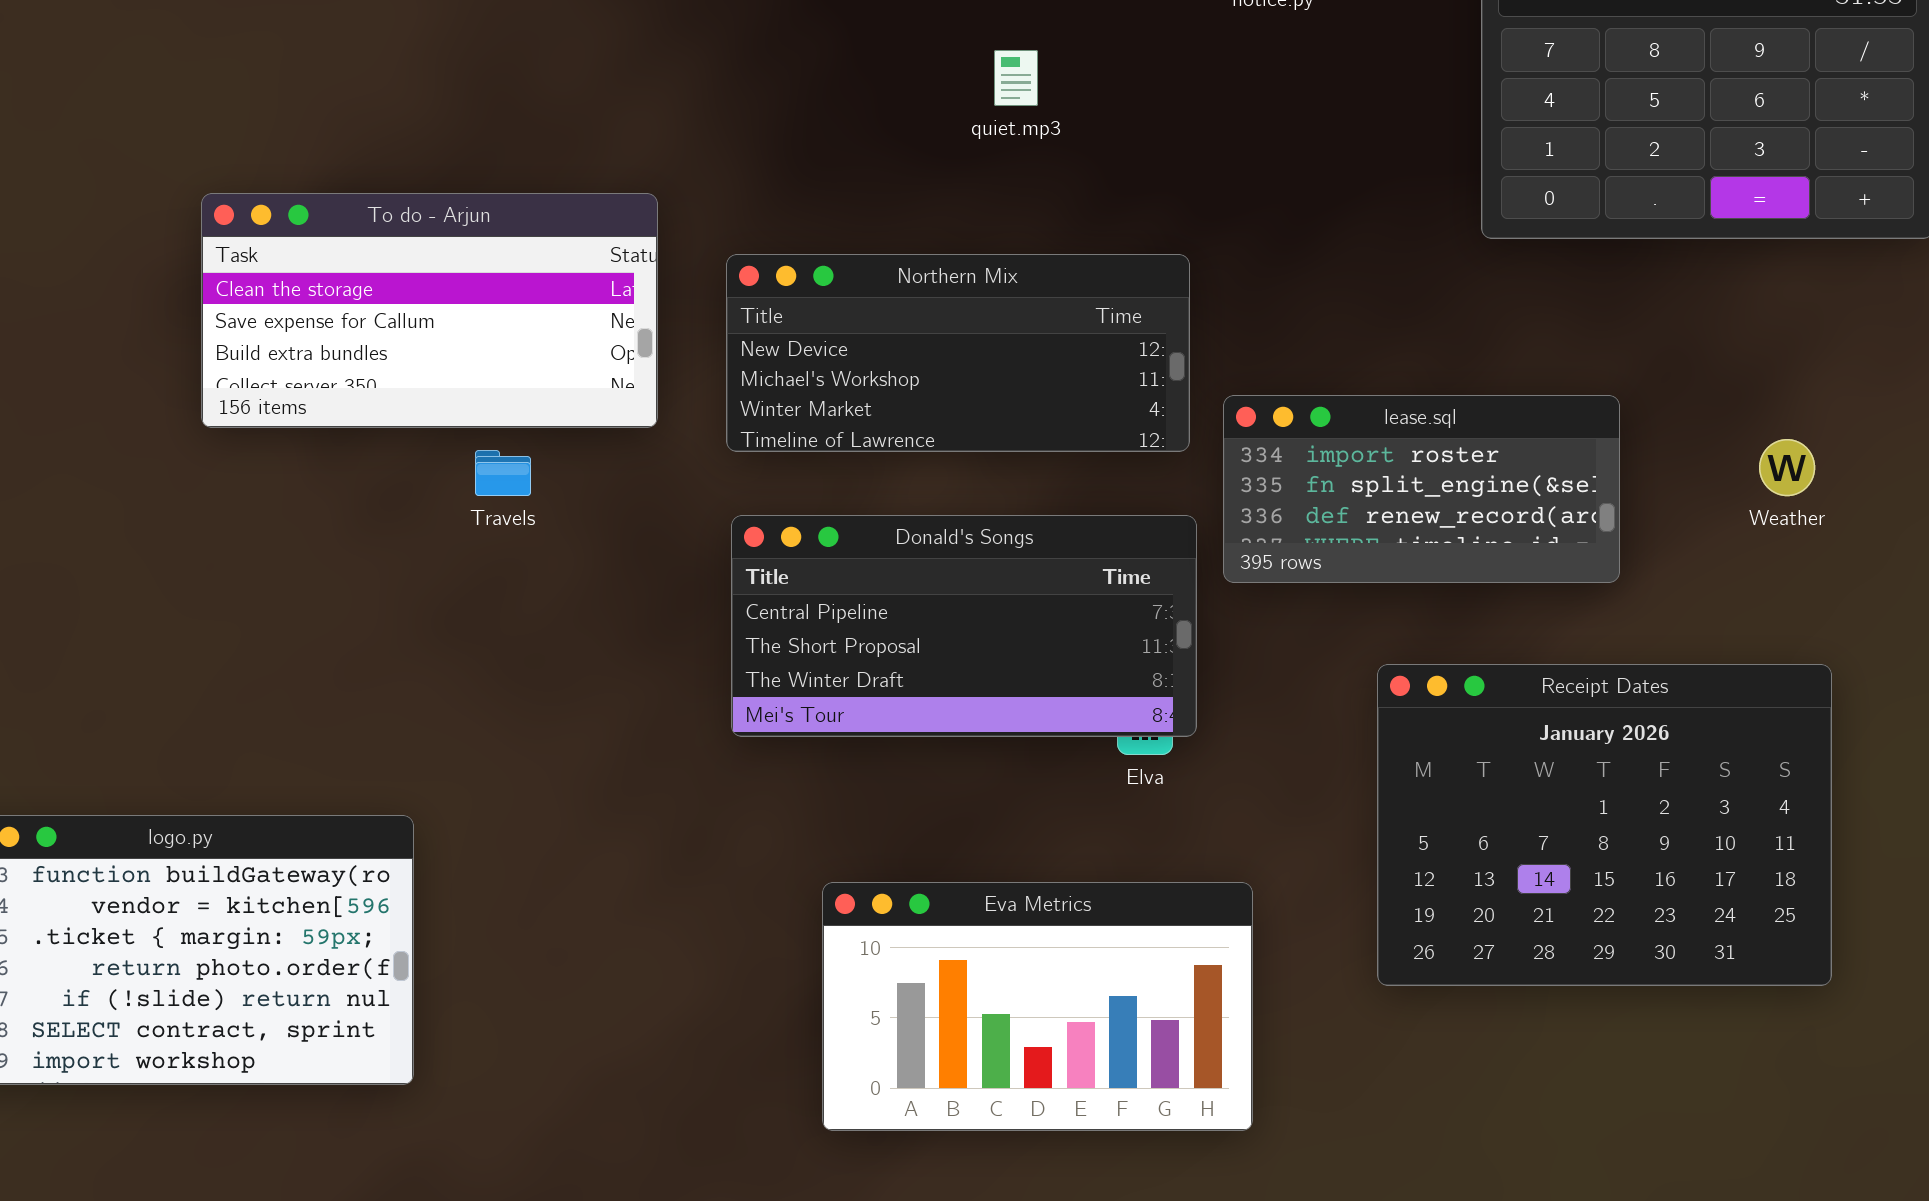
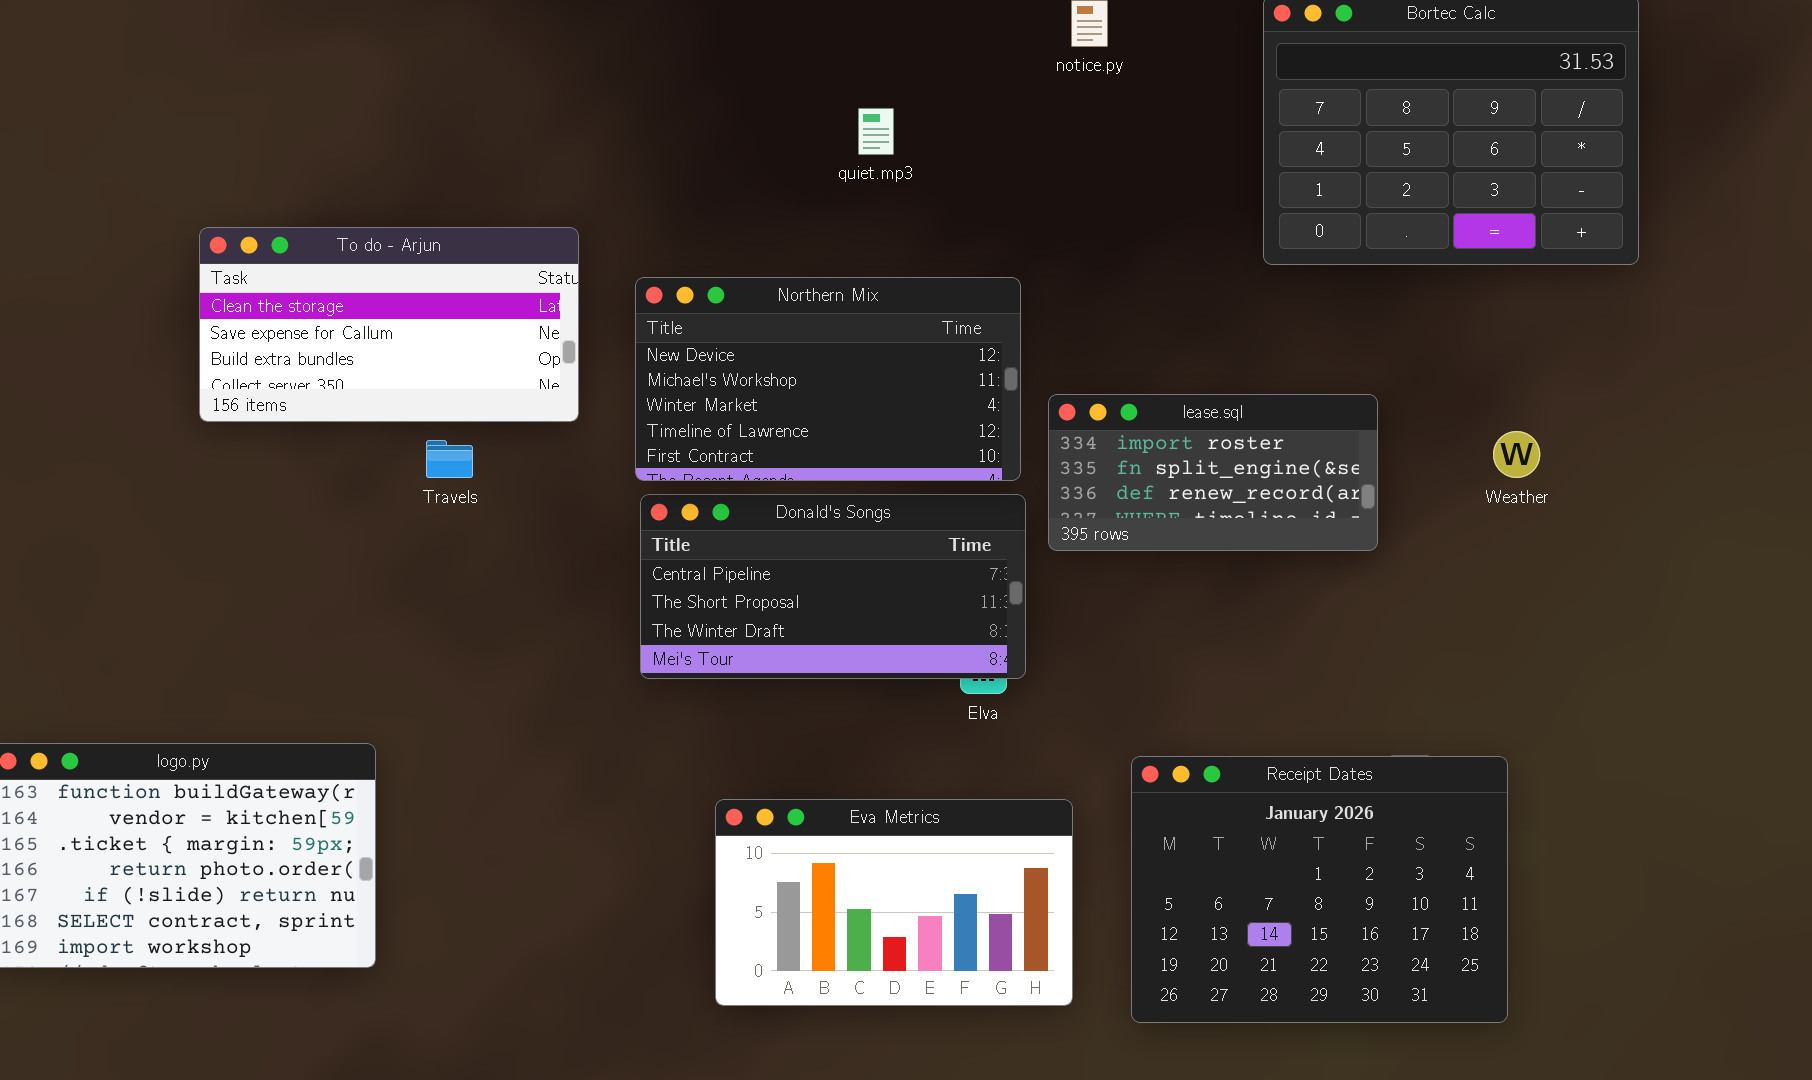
Northern Mix: [726,254,1190,452] -> [635,277,1021,481], resized
Receipt Dates: [1377,664,1832,986] -> [1131,756,1508,1023], moved

